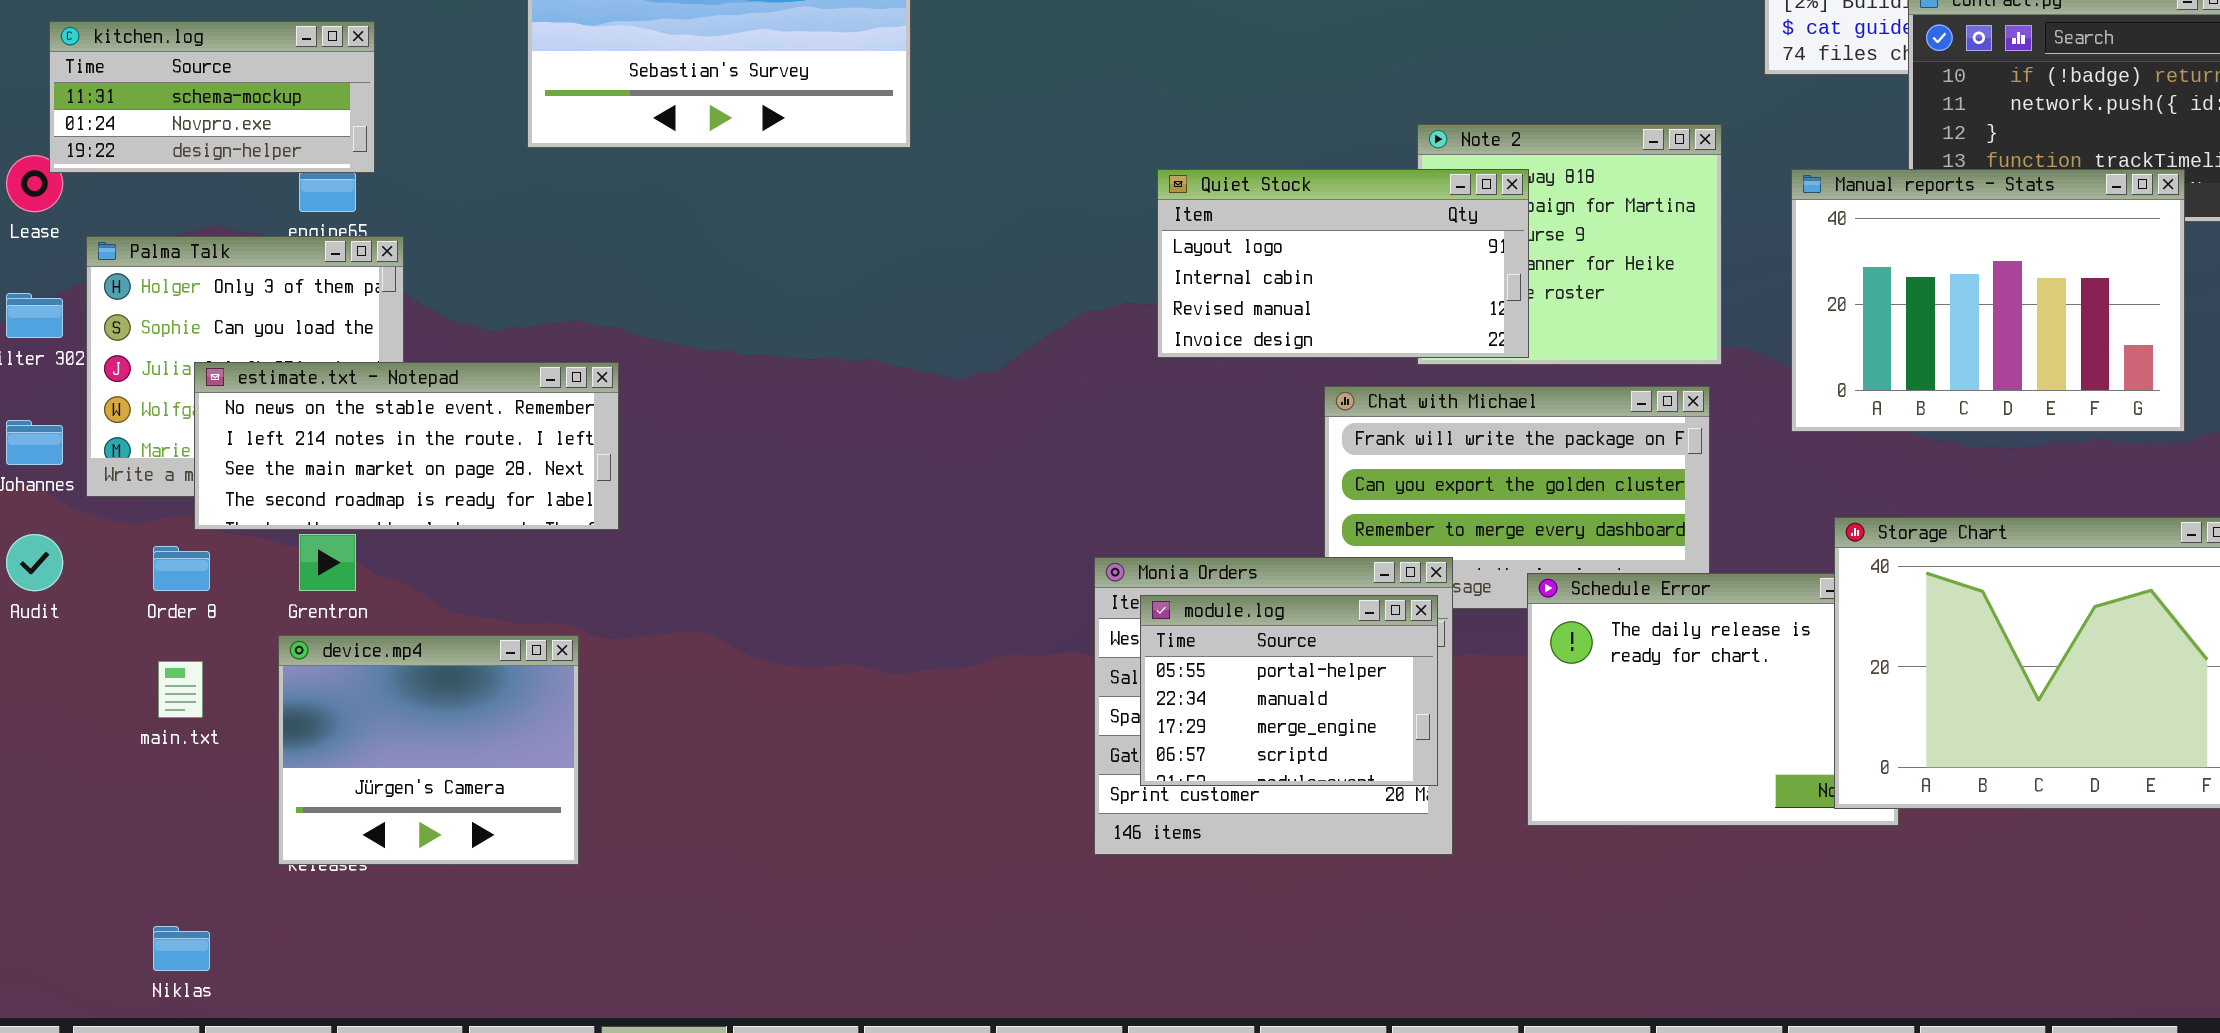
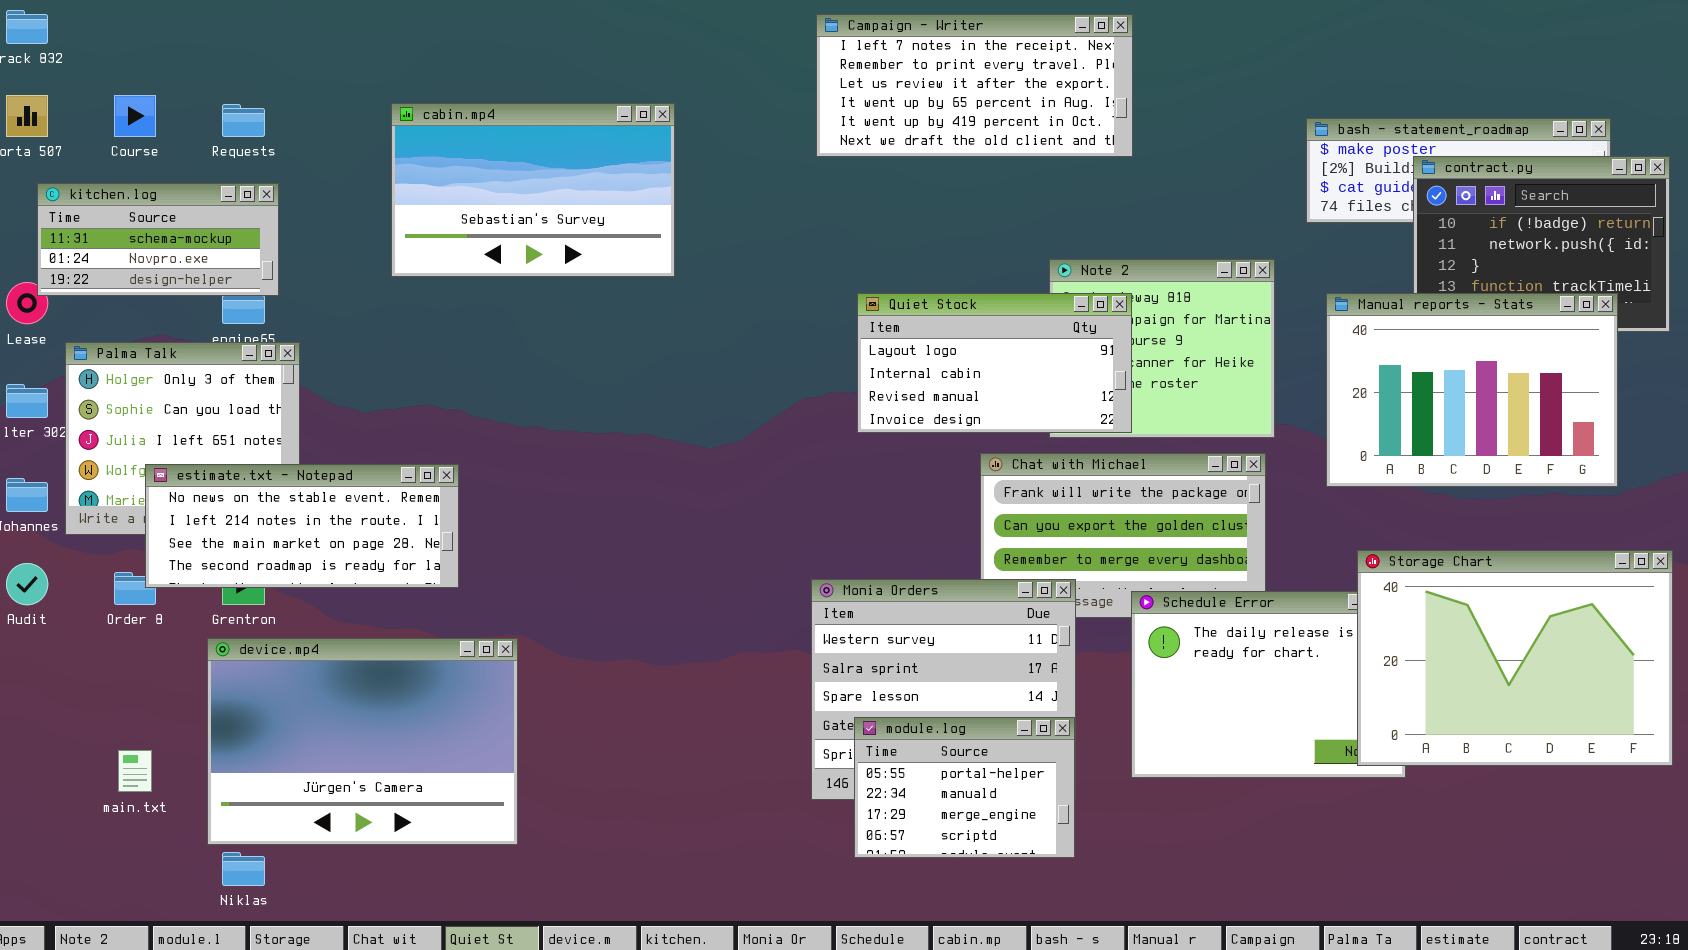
estimate.txt - Notepad: [194,362,619,530] -> [145,464,459,588], moved
module.log: [1140,595,1438,786] -> [854,717,1075,858], moved
device.mp4: [278,635,579,865] -> [207,638,518,845], resized
main.txt: [158,661,203,718] -> [118,750,152,792], moved
Niklas: [153,926,210,971] -> [222,852,265,886], moved

